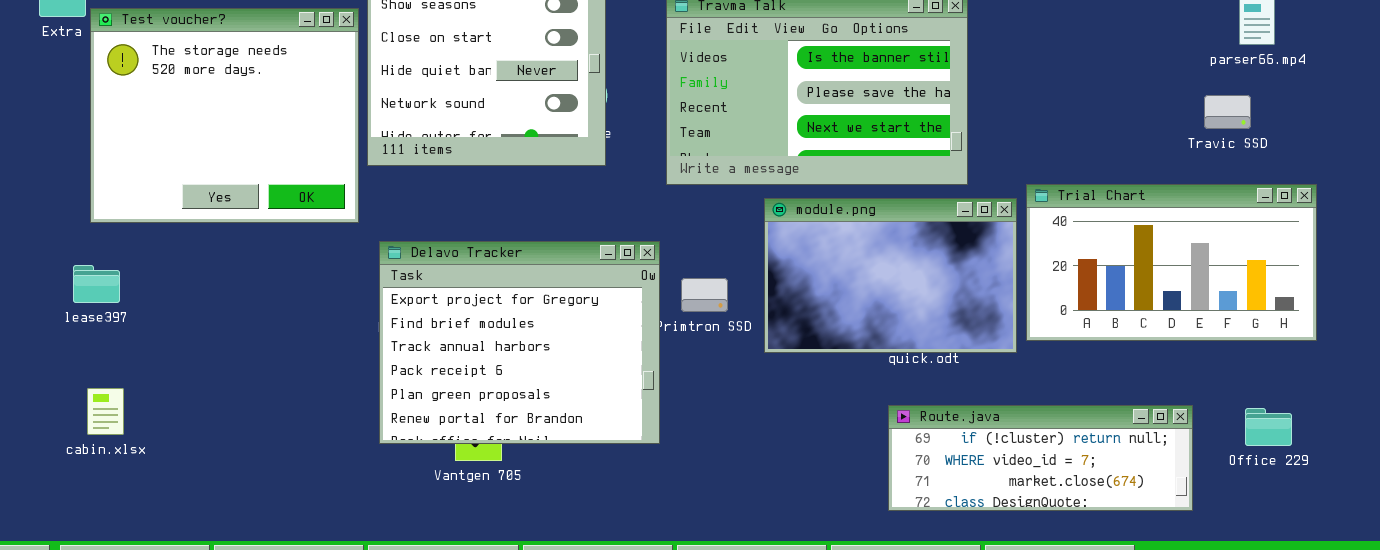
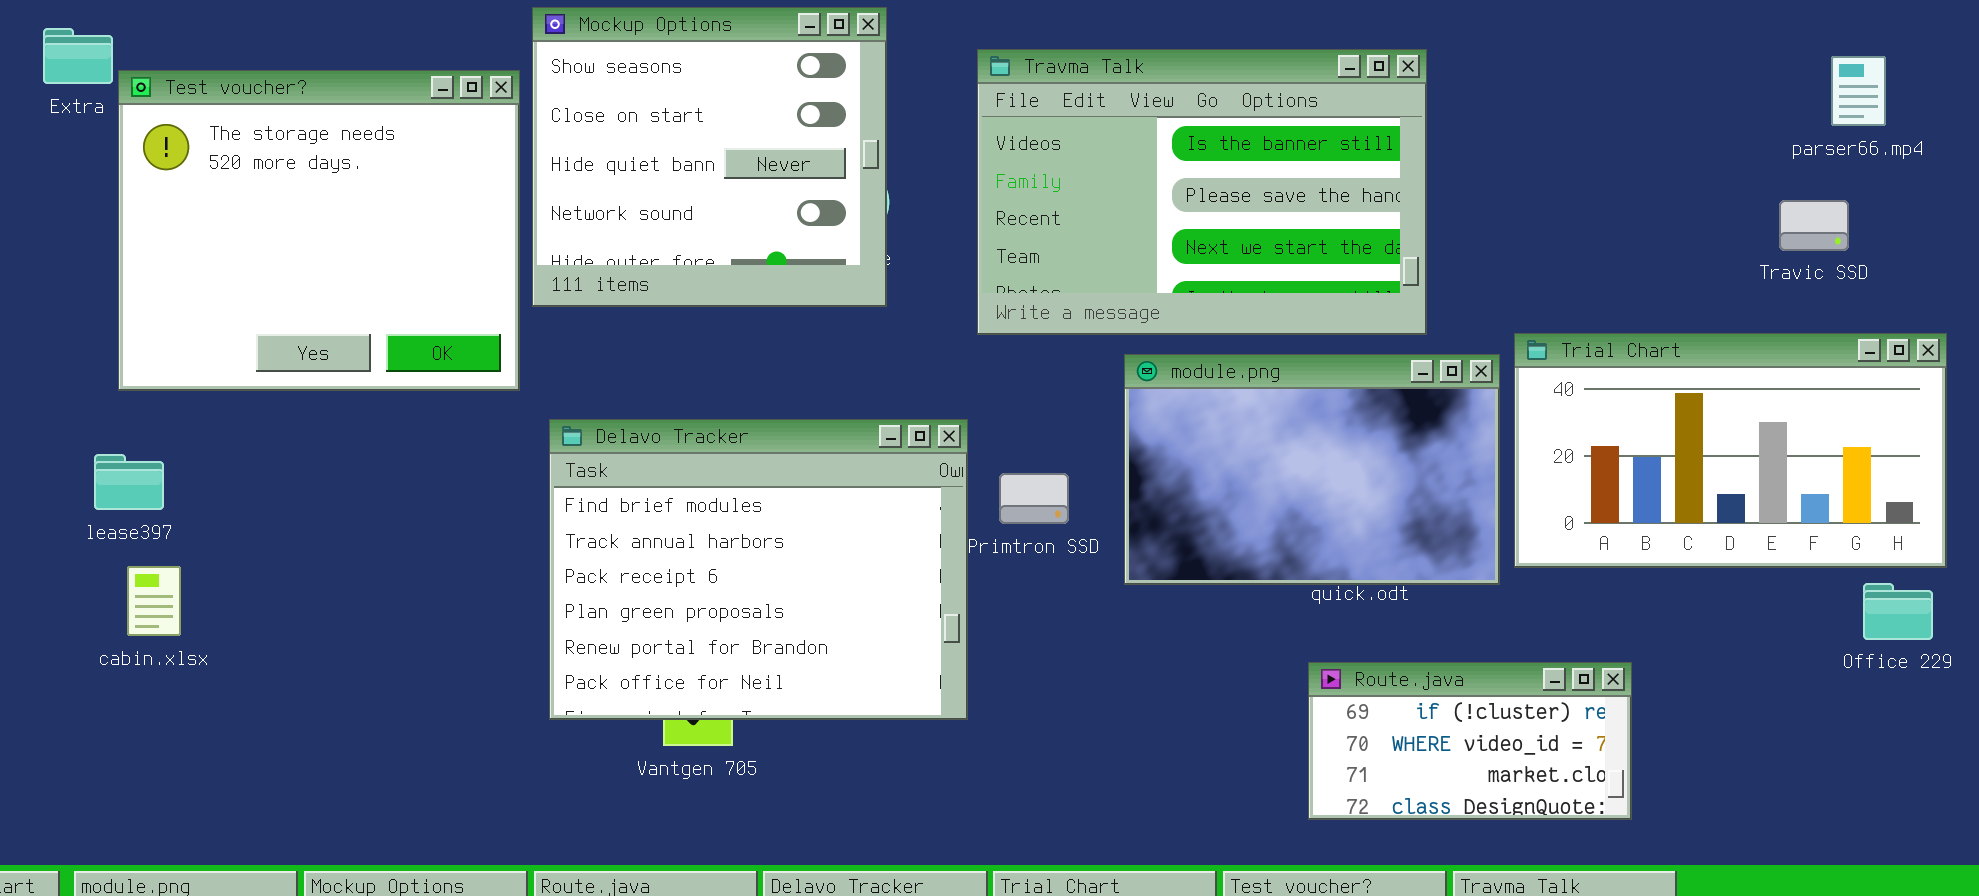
Delavo Tracker: [379,241,660,444] -> [549,419,968,720], scrolled down 1 row
cabin.xlsx: [87,388,124,435] -> [127,566,181,636], moved
Route.java: [888,405,1193,511] -> [1308,662,1632,820], resized
Office 229: [1245,408,1292,446] -> [1863,583,1933,640], moved

